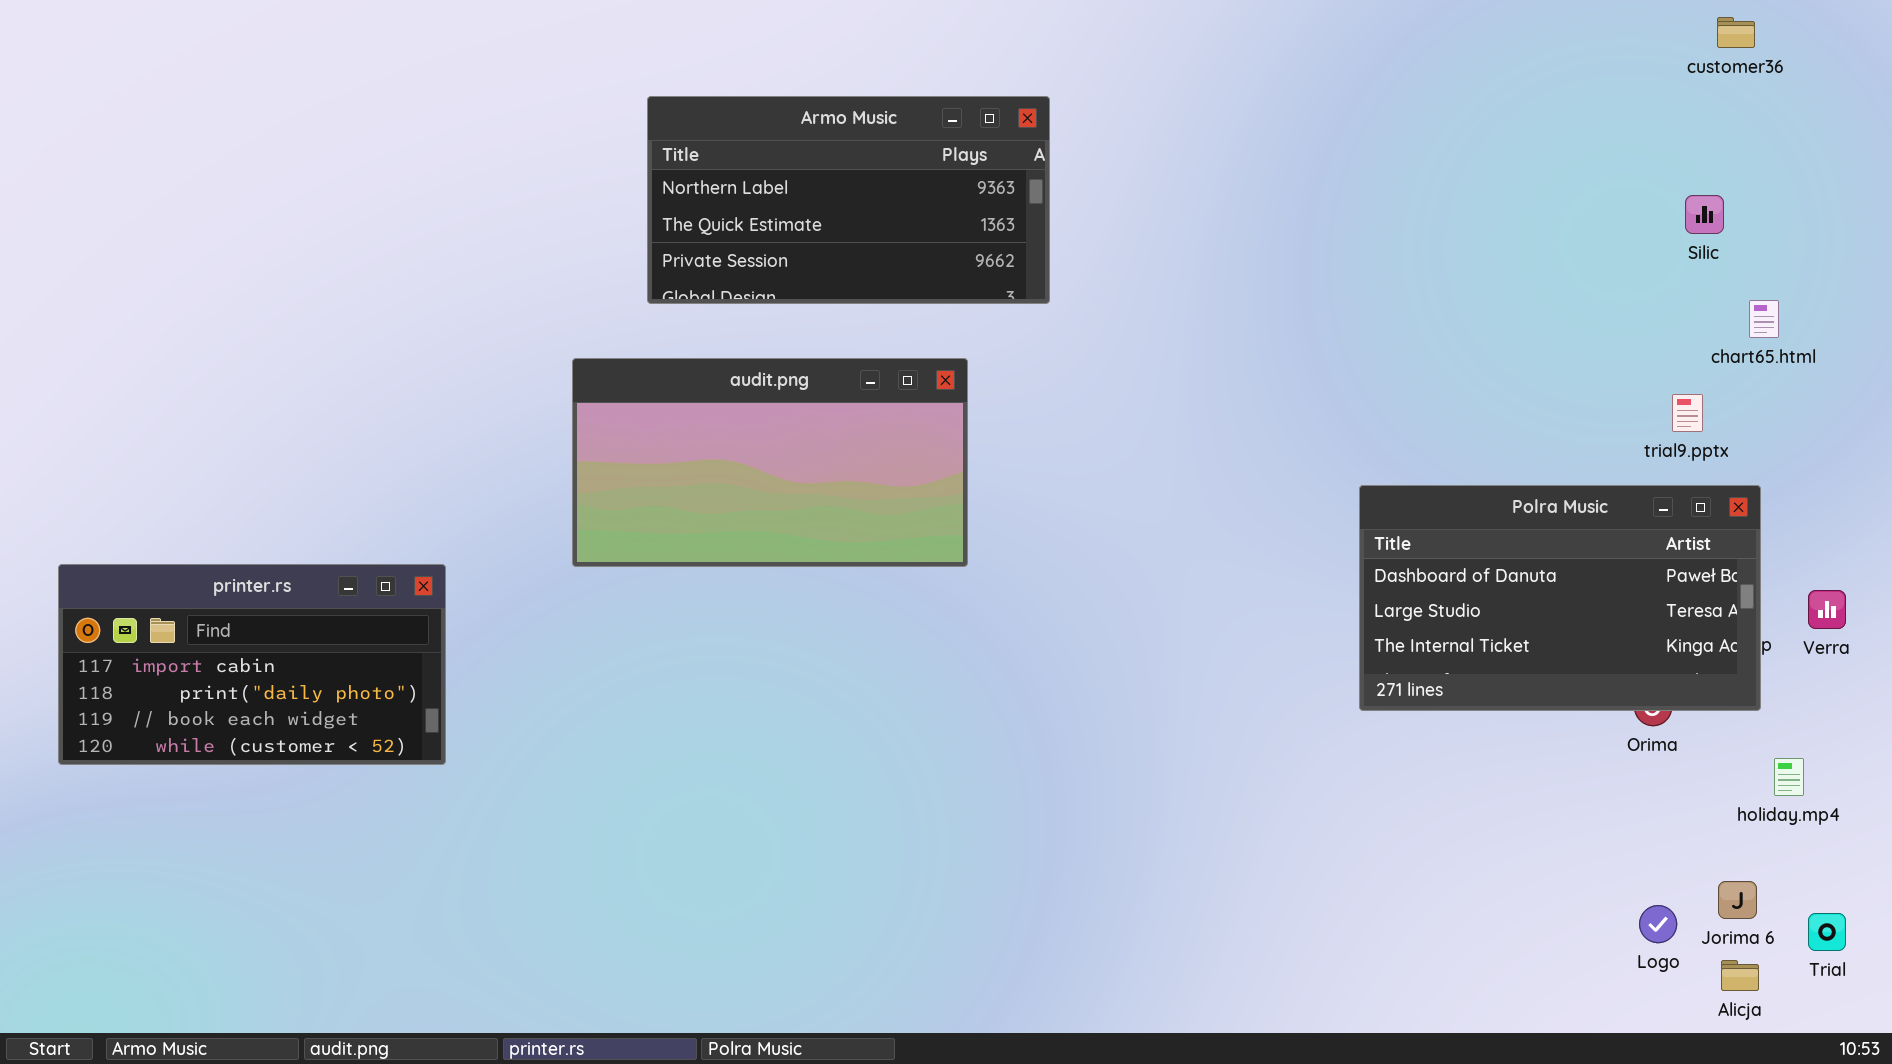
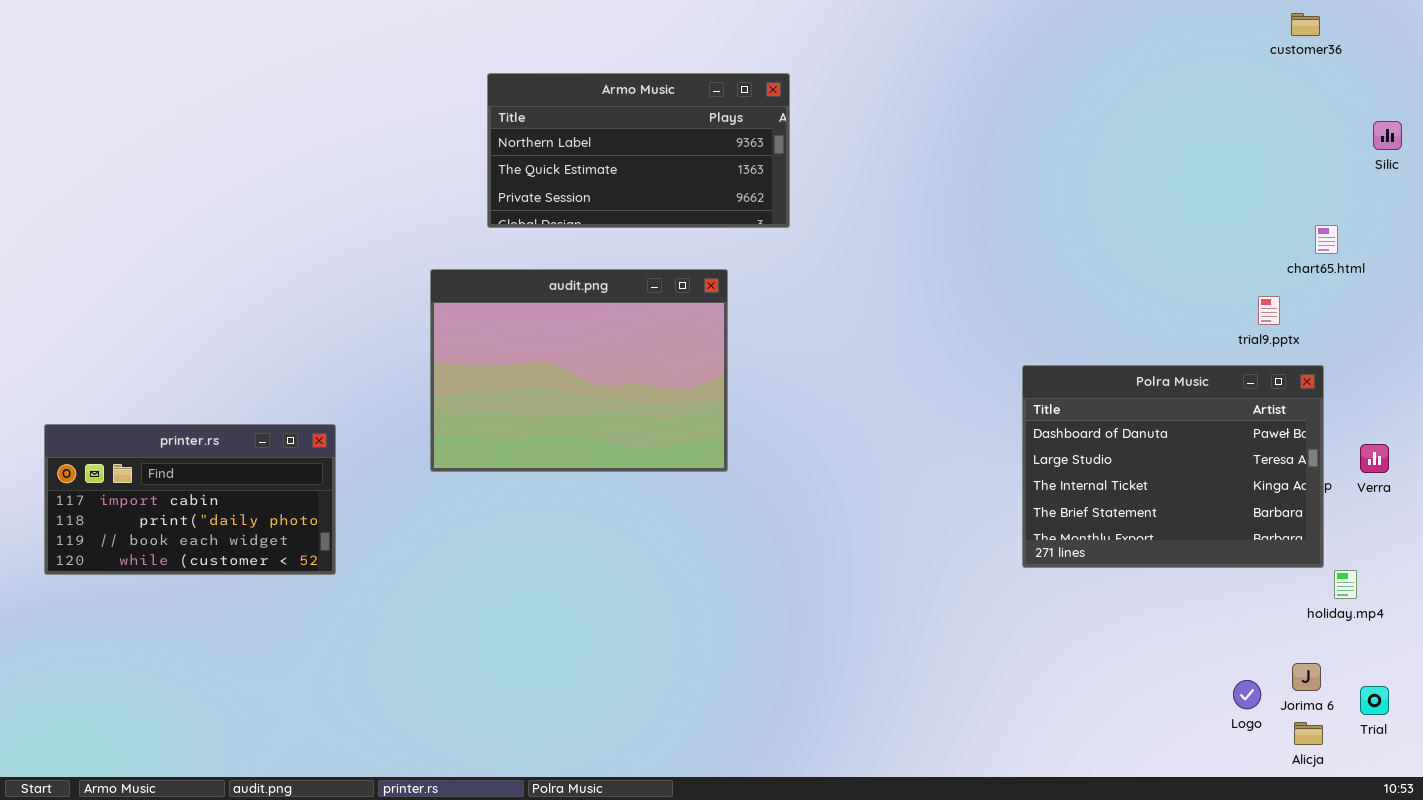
Silic: [1685,195,1724,234] -> [1373,121,1402,150], moved
audit.png: [572,358,968,567] -> [430,269,728,472], resized
Polra Music: [1359,485,1761,711] -> [1022,365,1324,568], resized

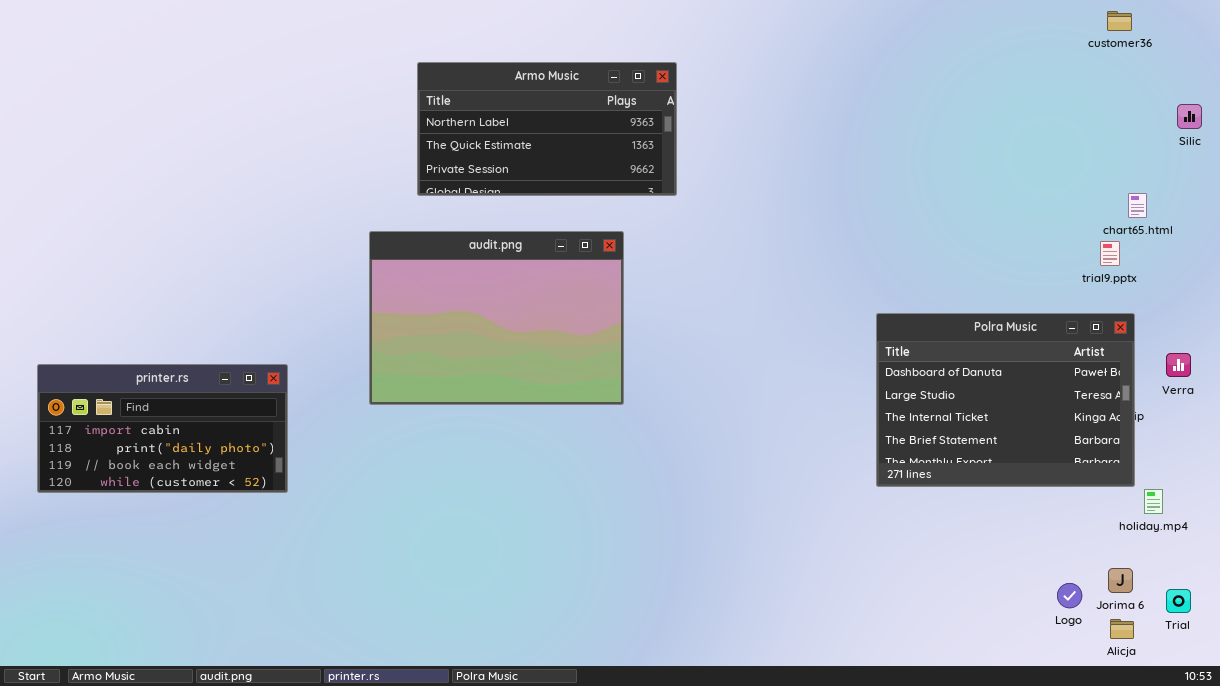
trial9.pptx: [1258,296,1280,325] -> [1100,241,1120,266], moved
Verra: [1360,444,1389,473] -> [1166,353,1191,377], moved

